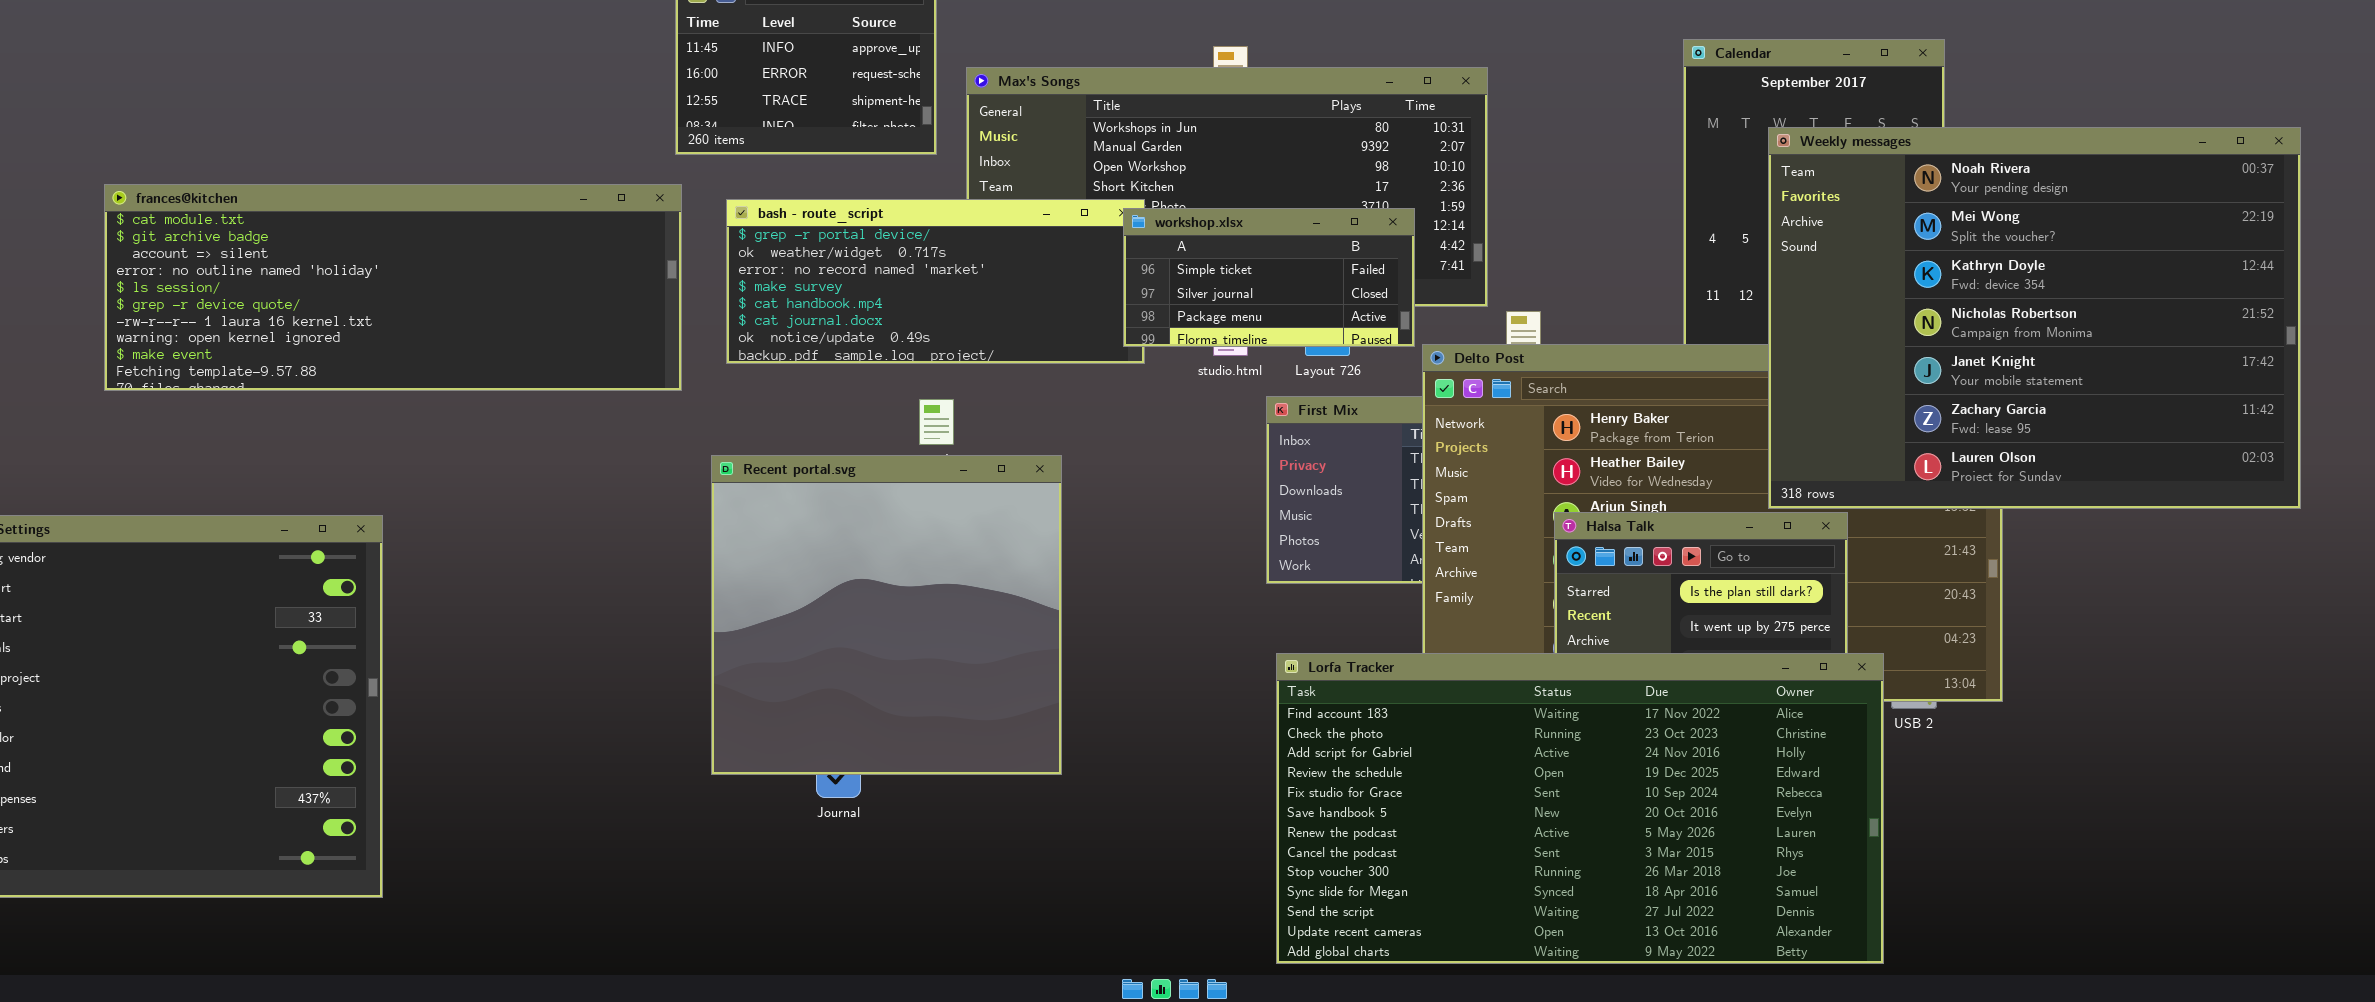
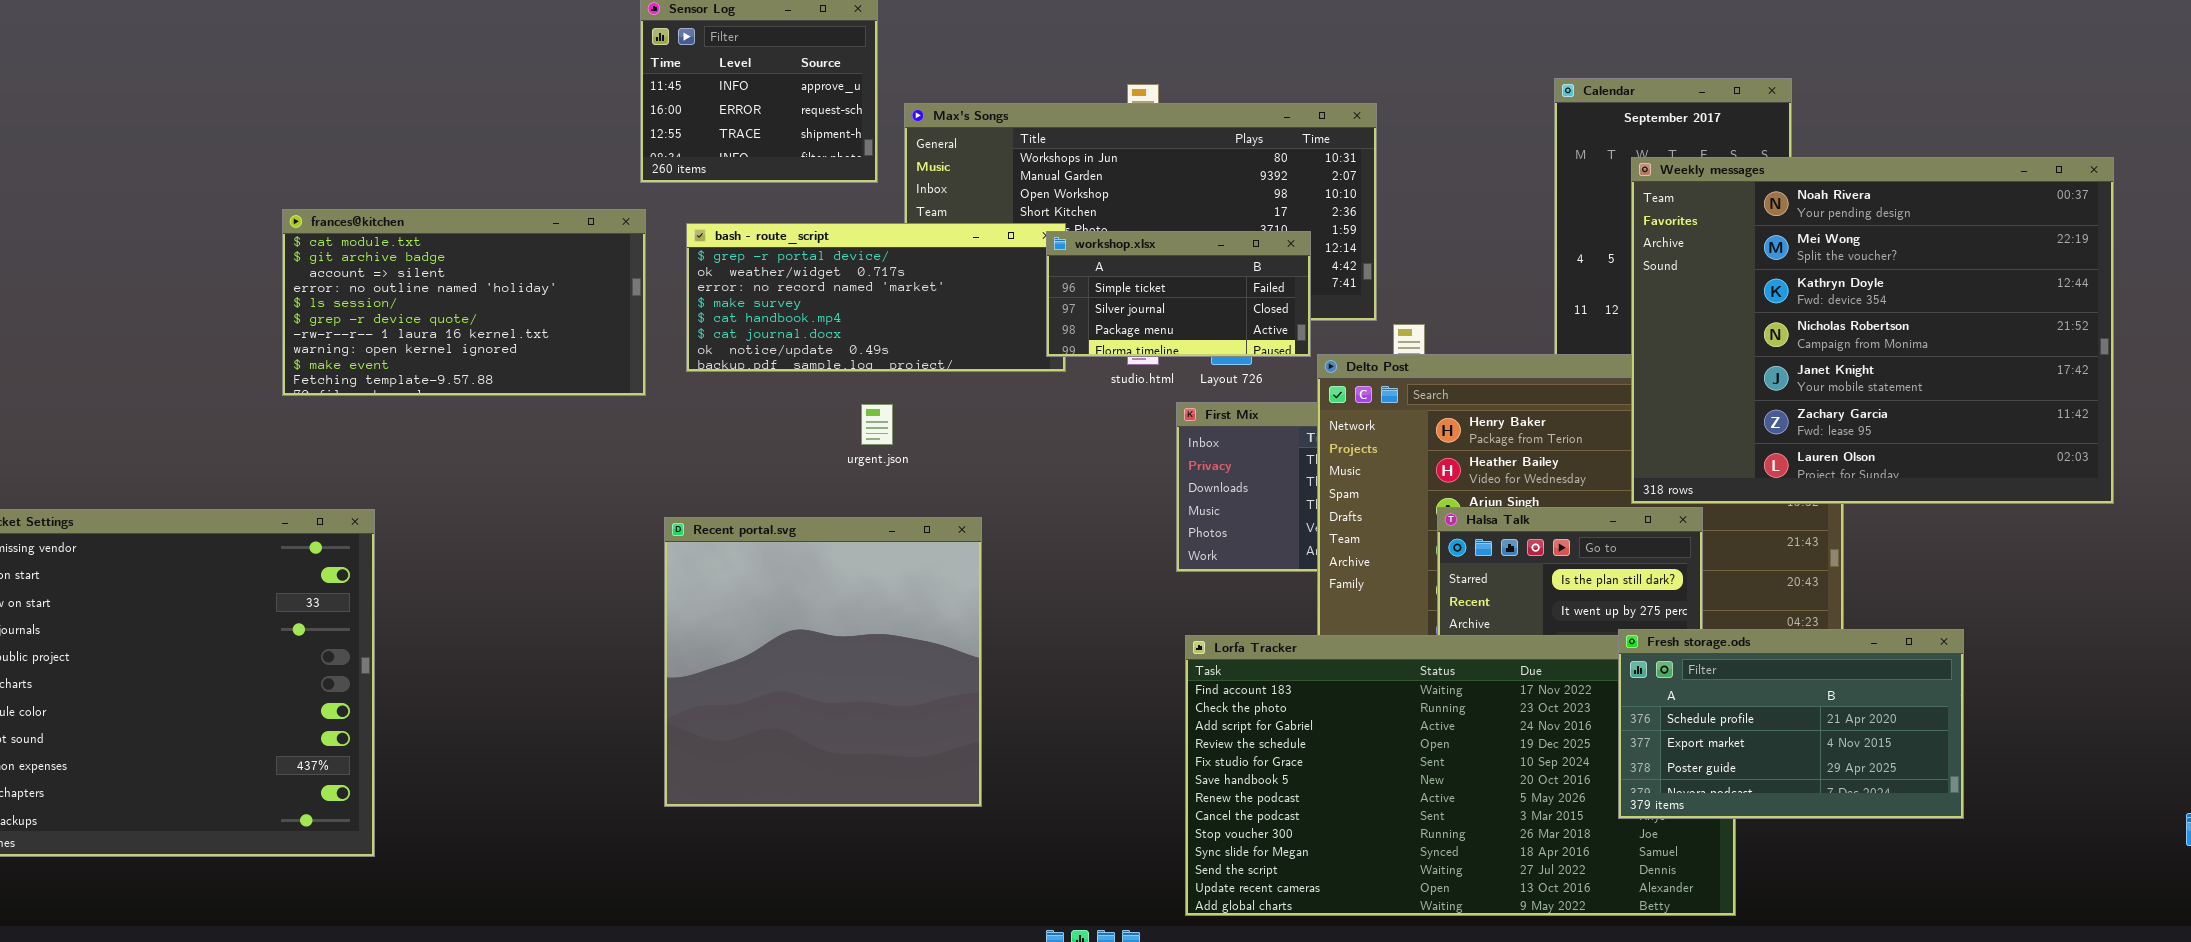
frances@kitchen: [104,184,682,391] -> [282,209,646,396], resized
Recent portal.svg: [711,455,1062,775] -> [664,517,982,807], moved
Fresh storage.ods: none -> [1618,629,1964,819], opened

